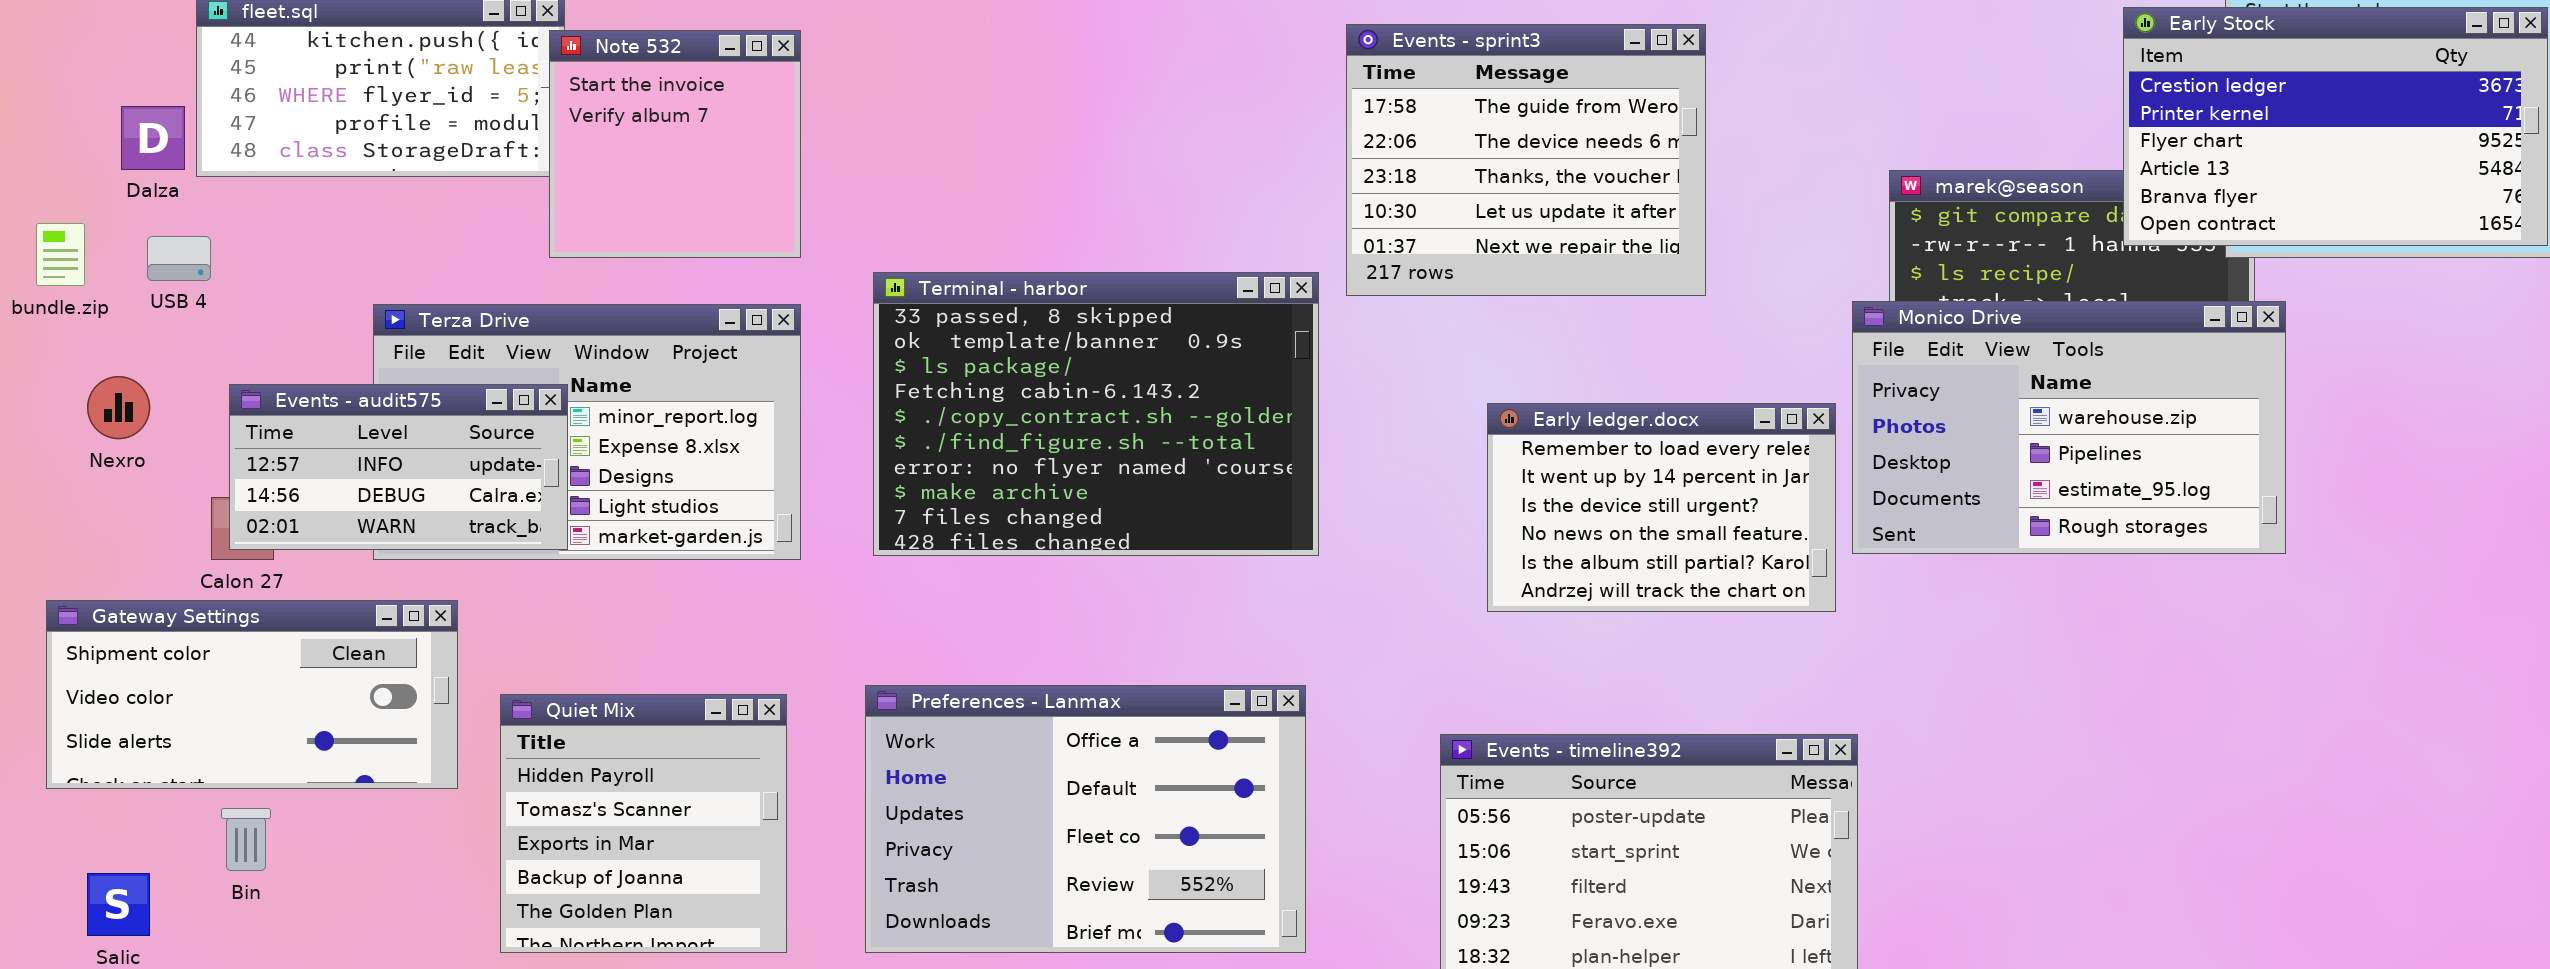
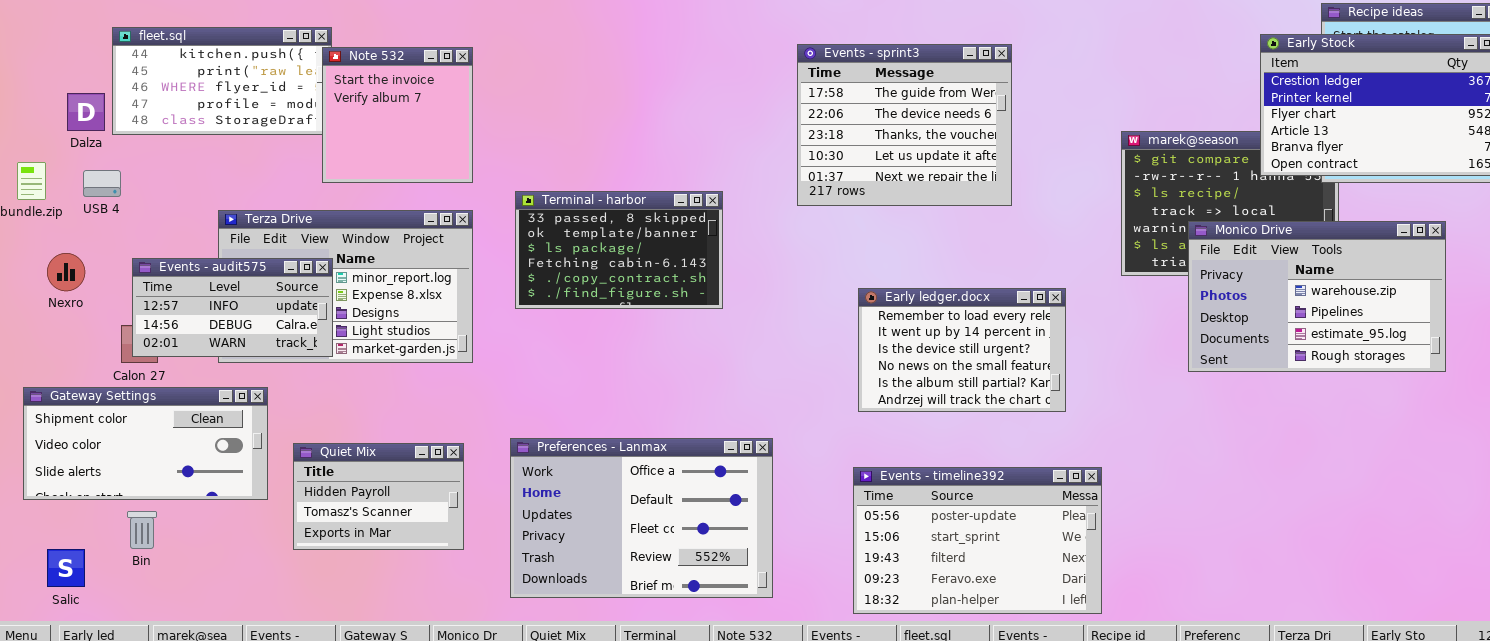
Terminal - harbor: [873,272,1319,556] -> [515,191,723,309], resized
Monico Drive: [1852,301,2286,554] -> [1188,221,1446,372], moved
Early ledger.docx: [1487,403,1836,612] -> [858,288,1066,412], moved
Quiet Mix: [500,694,787,953] -> [293,443,464,550], resized

